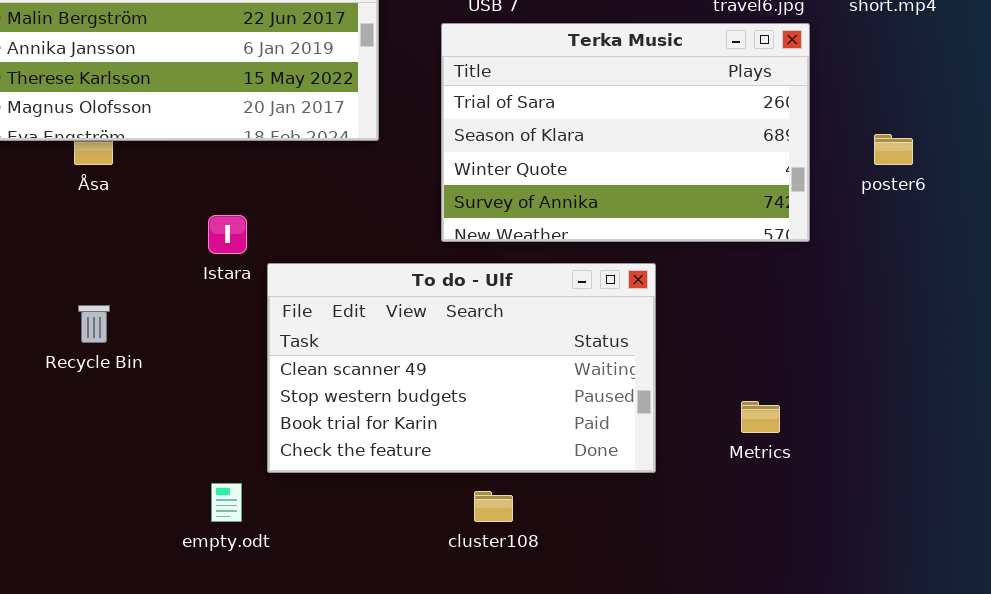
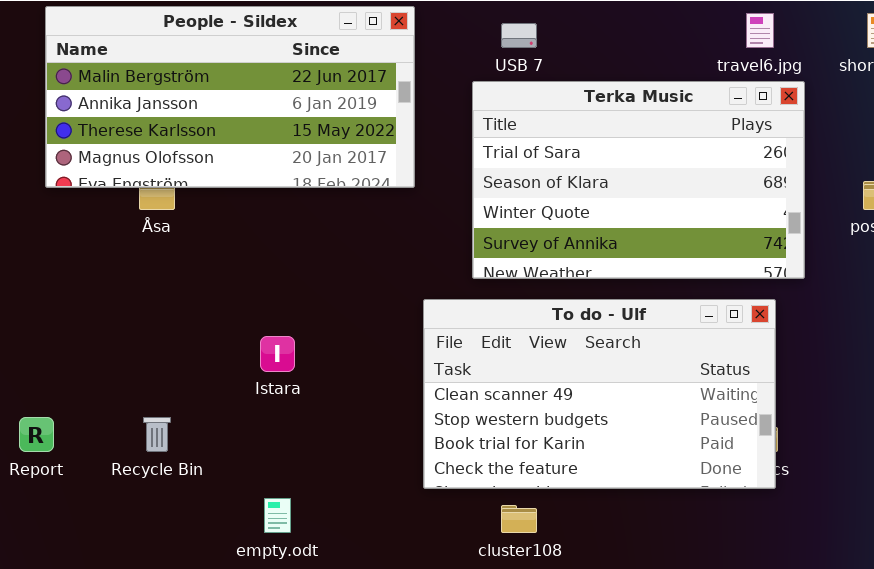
Istara: [208,215,247,254] -> [260,336,295,372], moved
To do - Ulf: [267,263,656,473] -> [423,299,776,489], moved
Recycle Bin: [78,305,110,343] -> [143,417,171,452], moved

